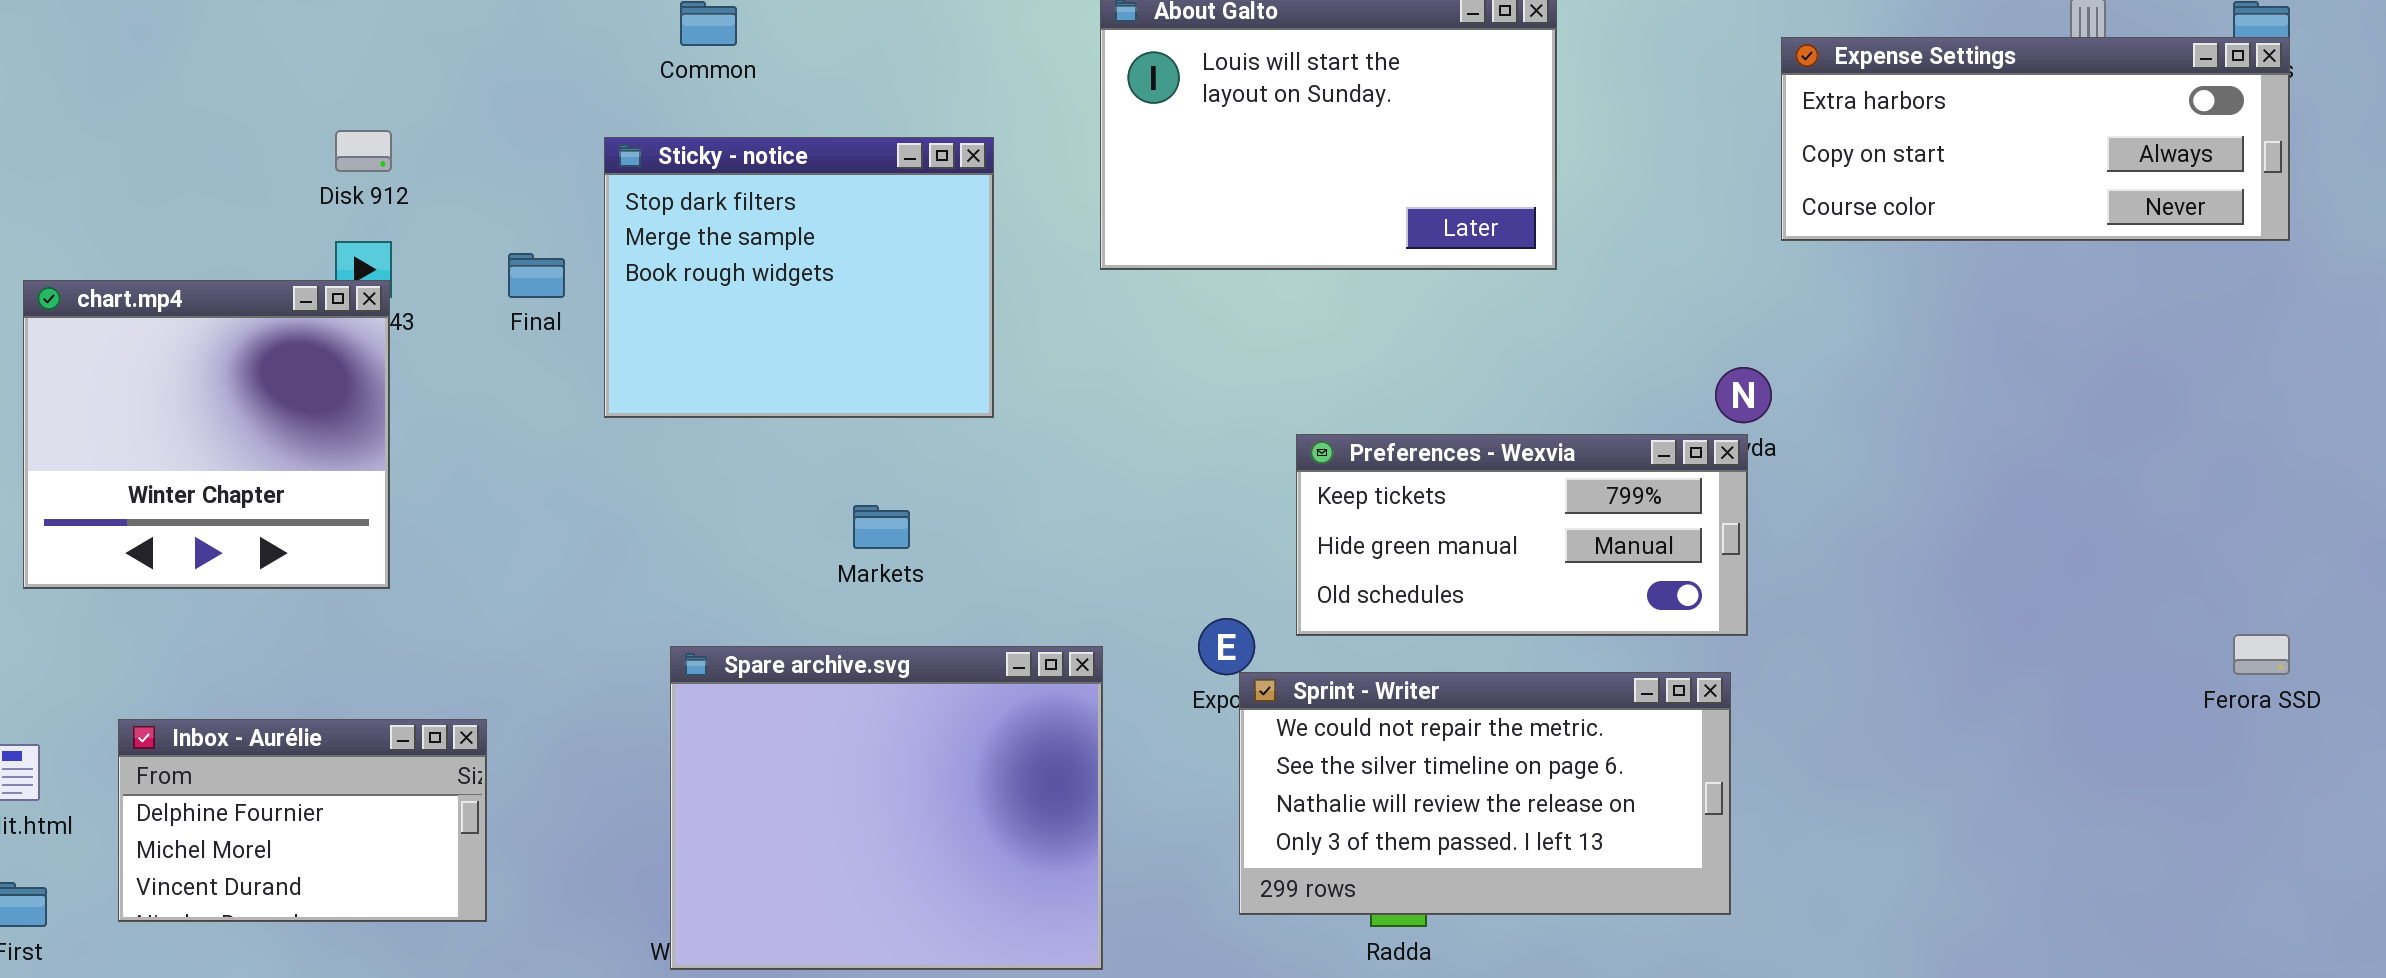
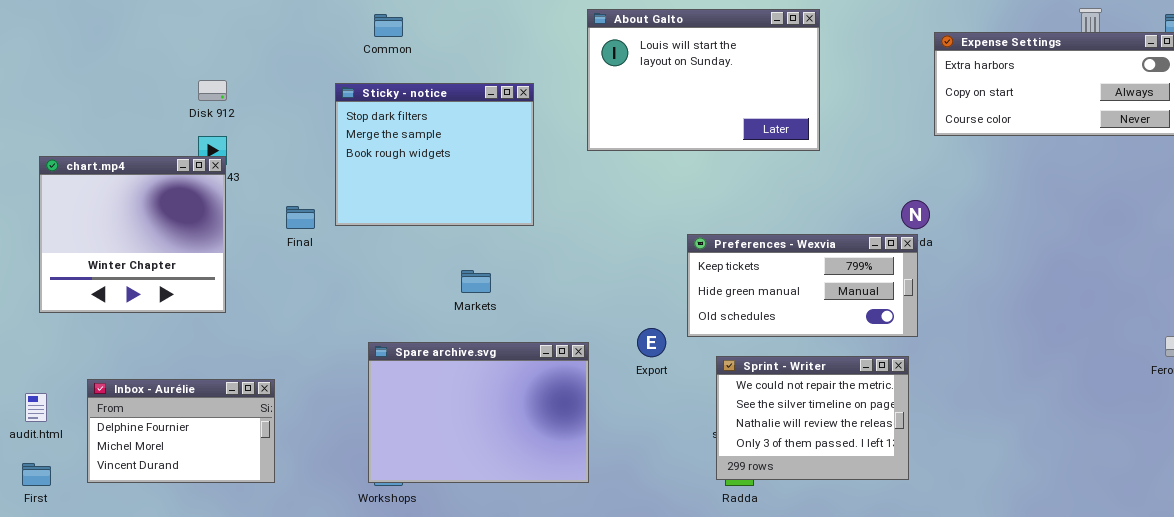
Final: [508,253,565,298] -> [286,206,315,229], moved
Spare archive.svg: [670,646,1103,970] -> [368,342,589,483], resized
Sprint - Writer: [1239,672,1731,915] -> [716,356,909,480], resized

